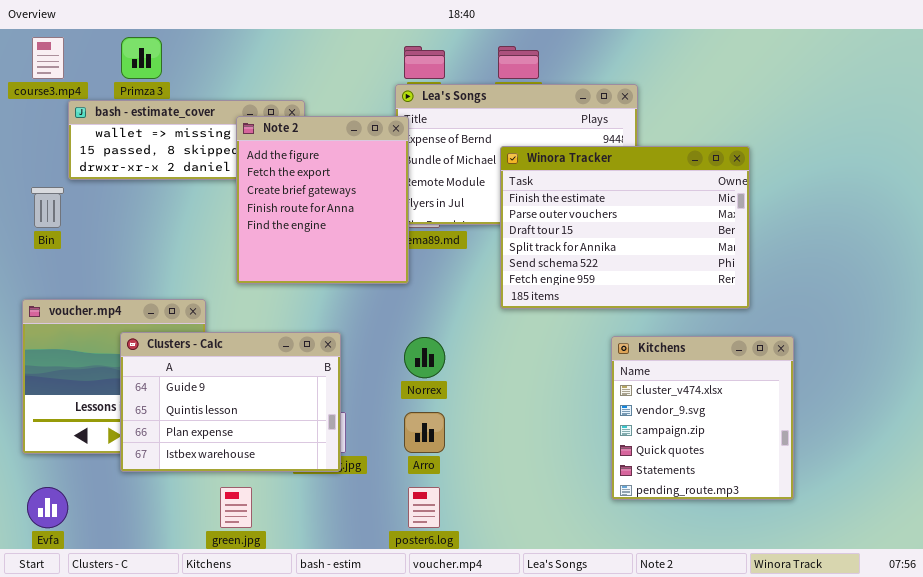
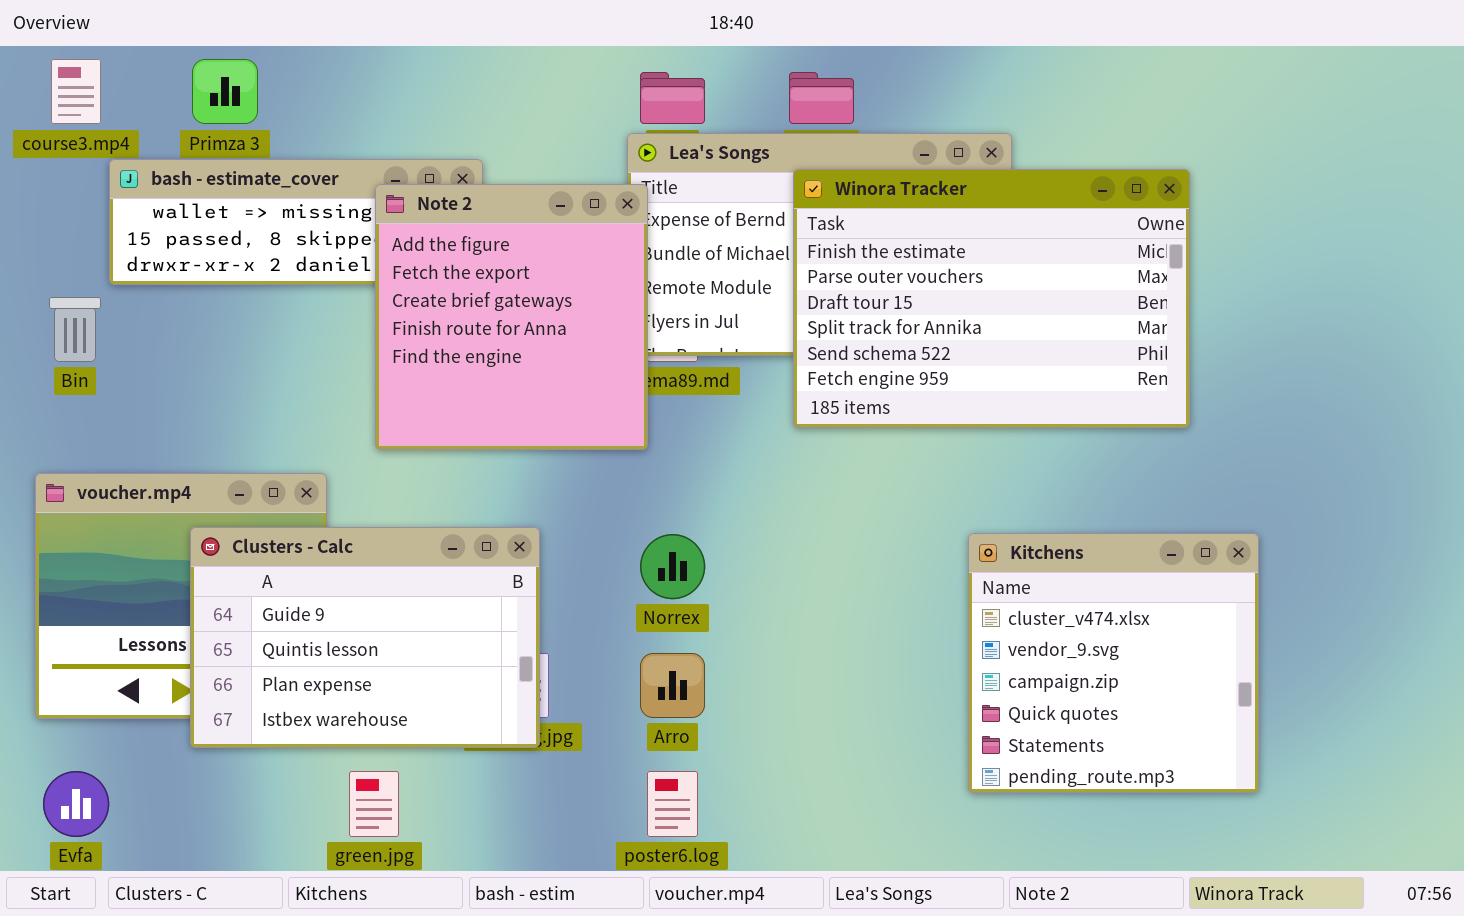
Winora Tracker: [500,146,750,309] -> [793,169,1190,428], moved

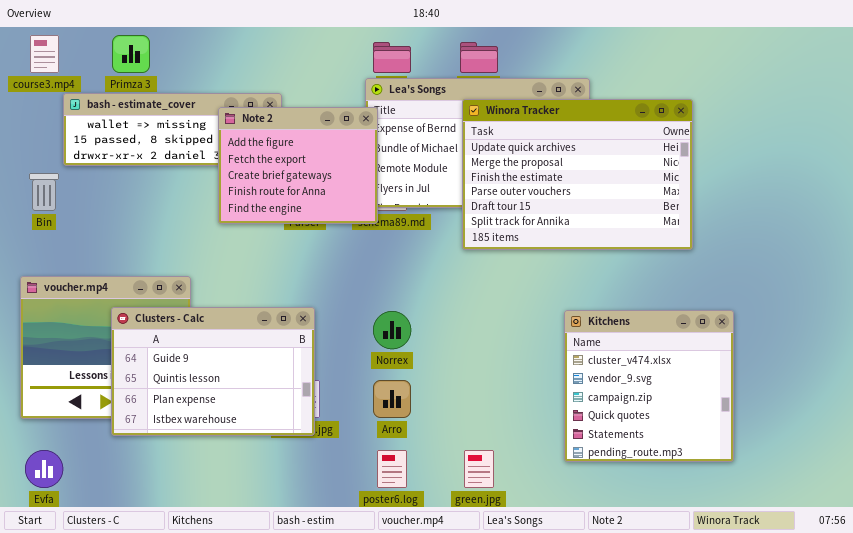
Winora Tracker: [793,169,1190,428] -> [462,99,693,250], scrolled up 2 rows
Note 2: [375,184,648,450] -> [218,107,378,224], resized
green.jpg: [349,771,399,837] -> [464,450,494,488], moved

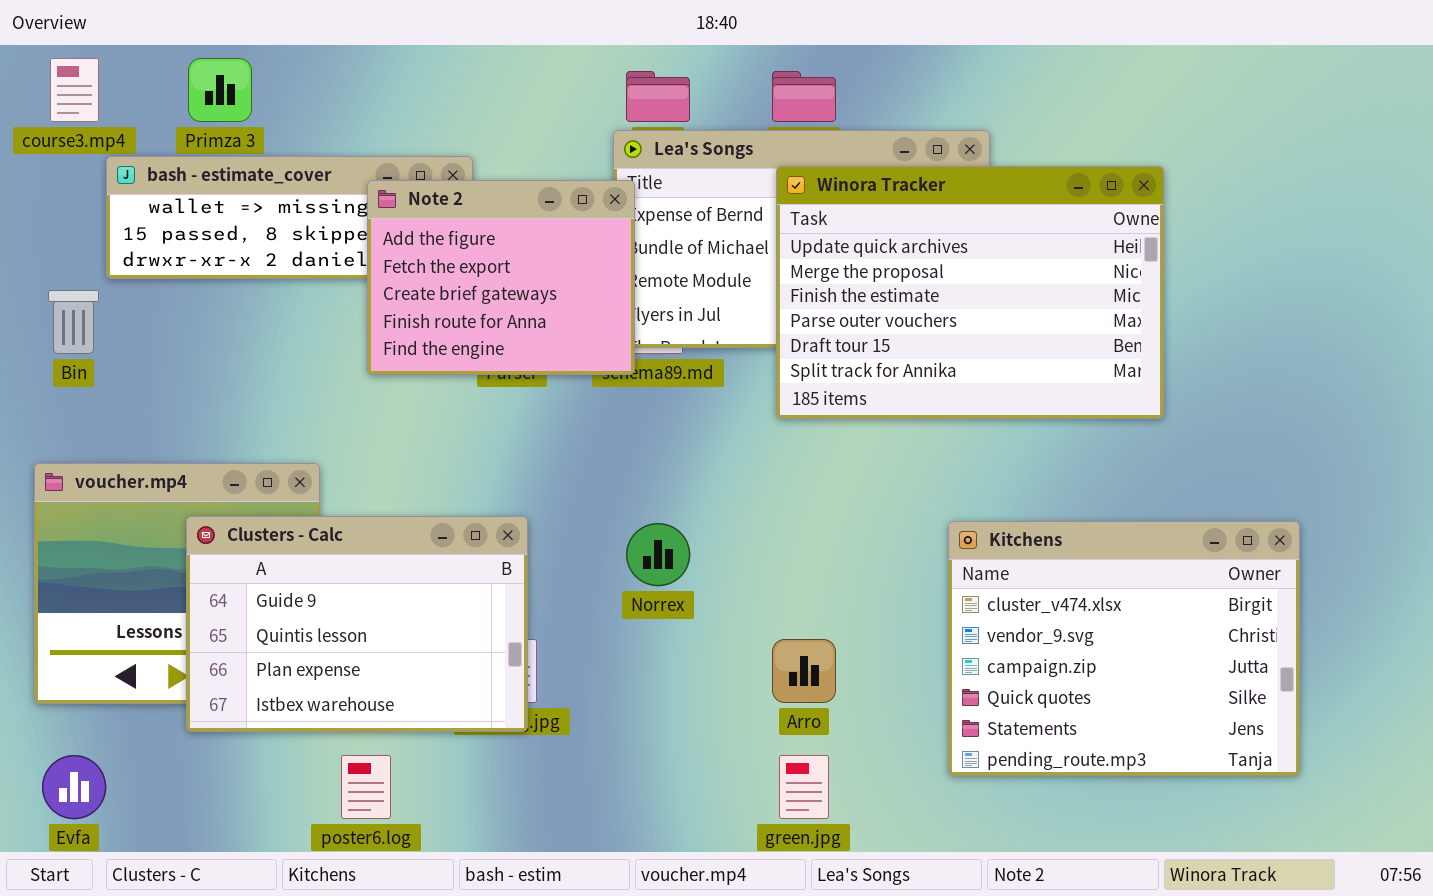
Kitchens: [564,310,734,462] -> [948,521,1300,776], resized
Arro: [373,380,411,418] -> [772,639,836,703], moved
poster6.log: [377,450,407,488] -> [341,755,391,819], moved

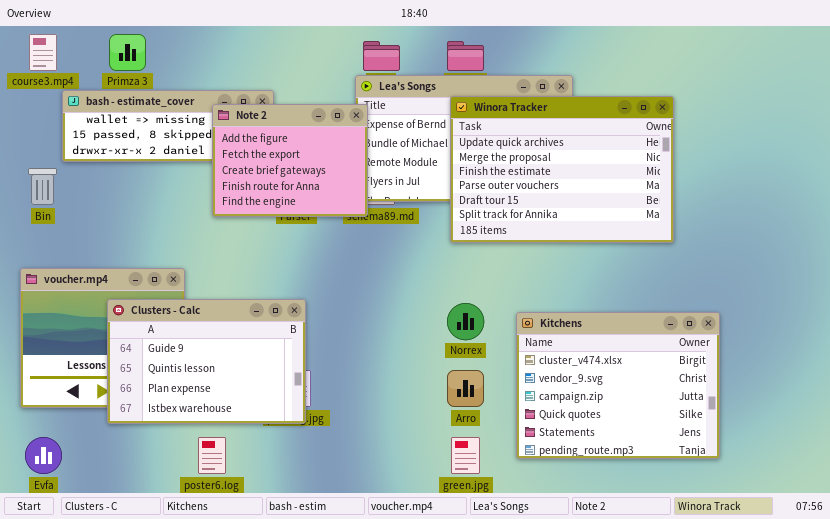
Kitchens: [948,521,1300,776] -> [516,312,720,459], moved
Norrex: [626,523,690,586] -> [447,303,484,340], moved

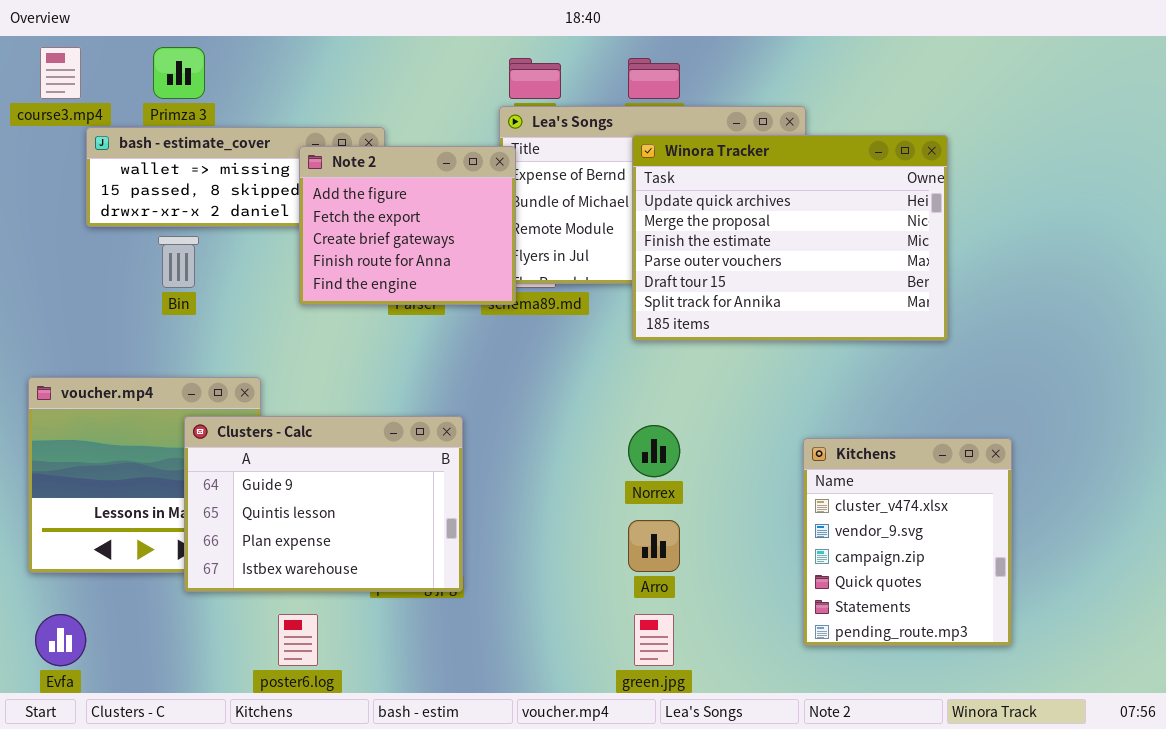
Bin: [28,168,57,205] -> [158,236,199,288], moved
Clusters - Calc: [107,299,306,424] -> [184,416,463,592], moved
Kitchens: [516,312,720,459] -> [803,438,1012,646], resized

